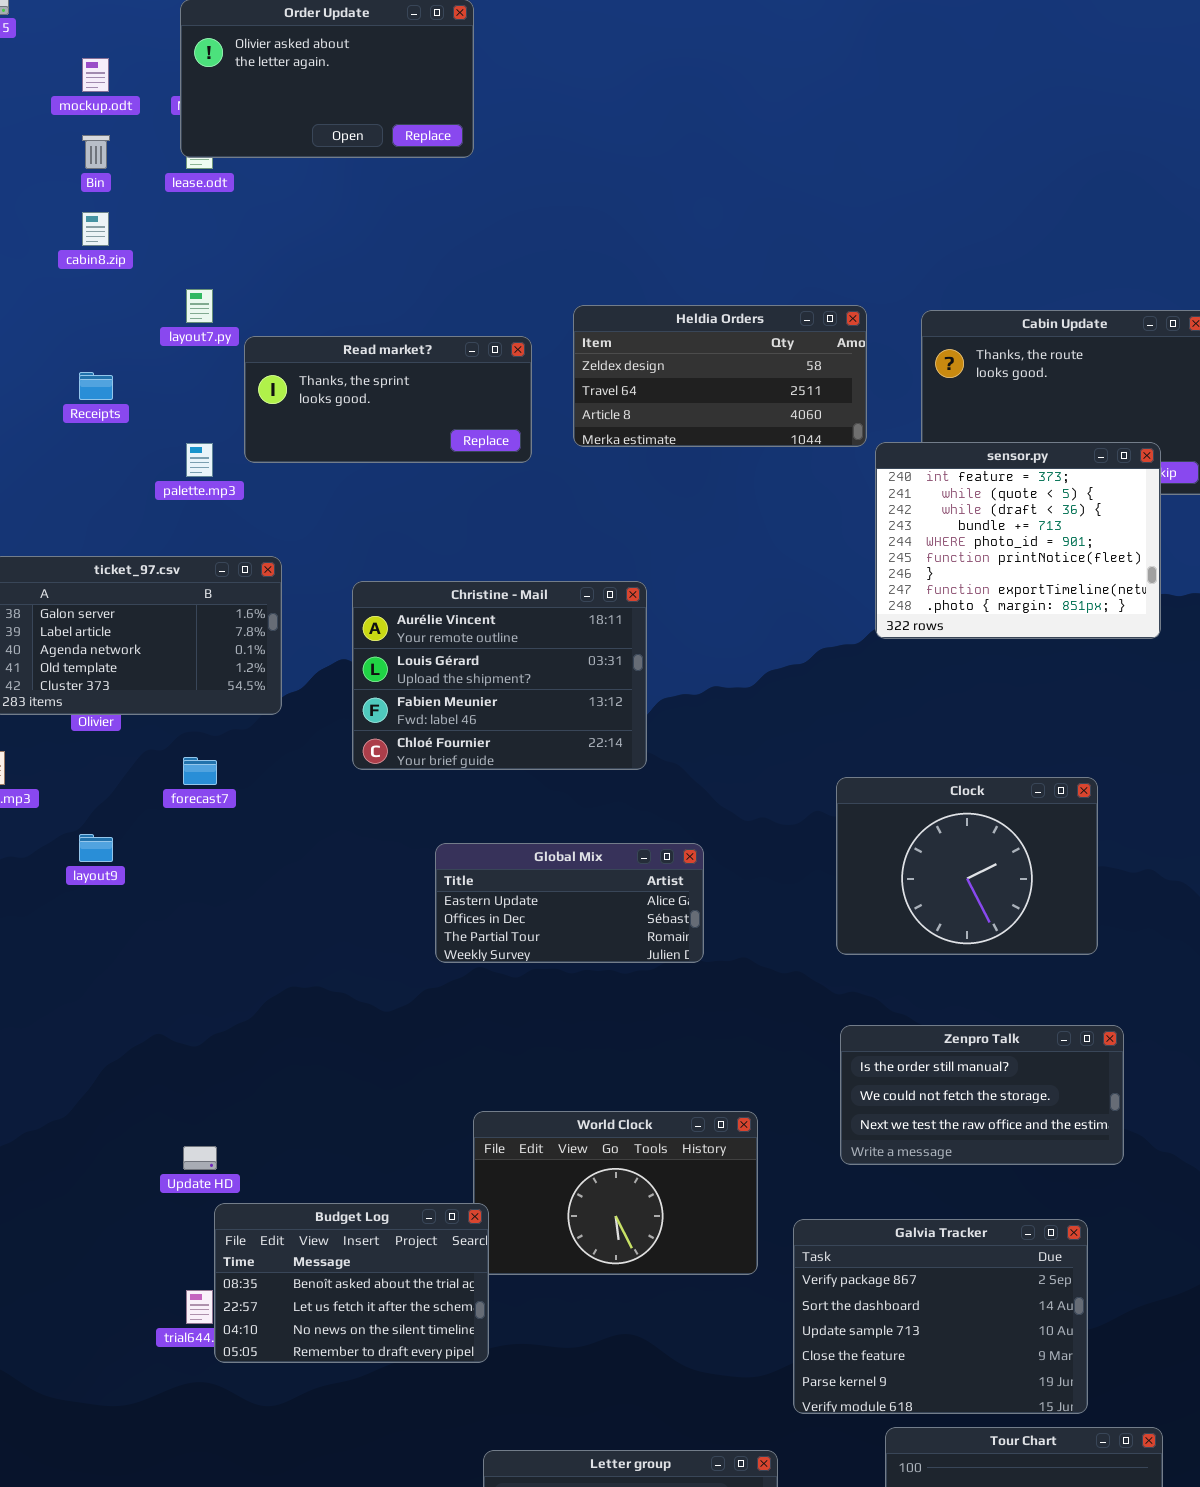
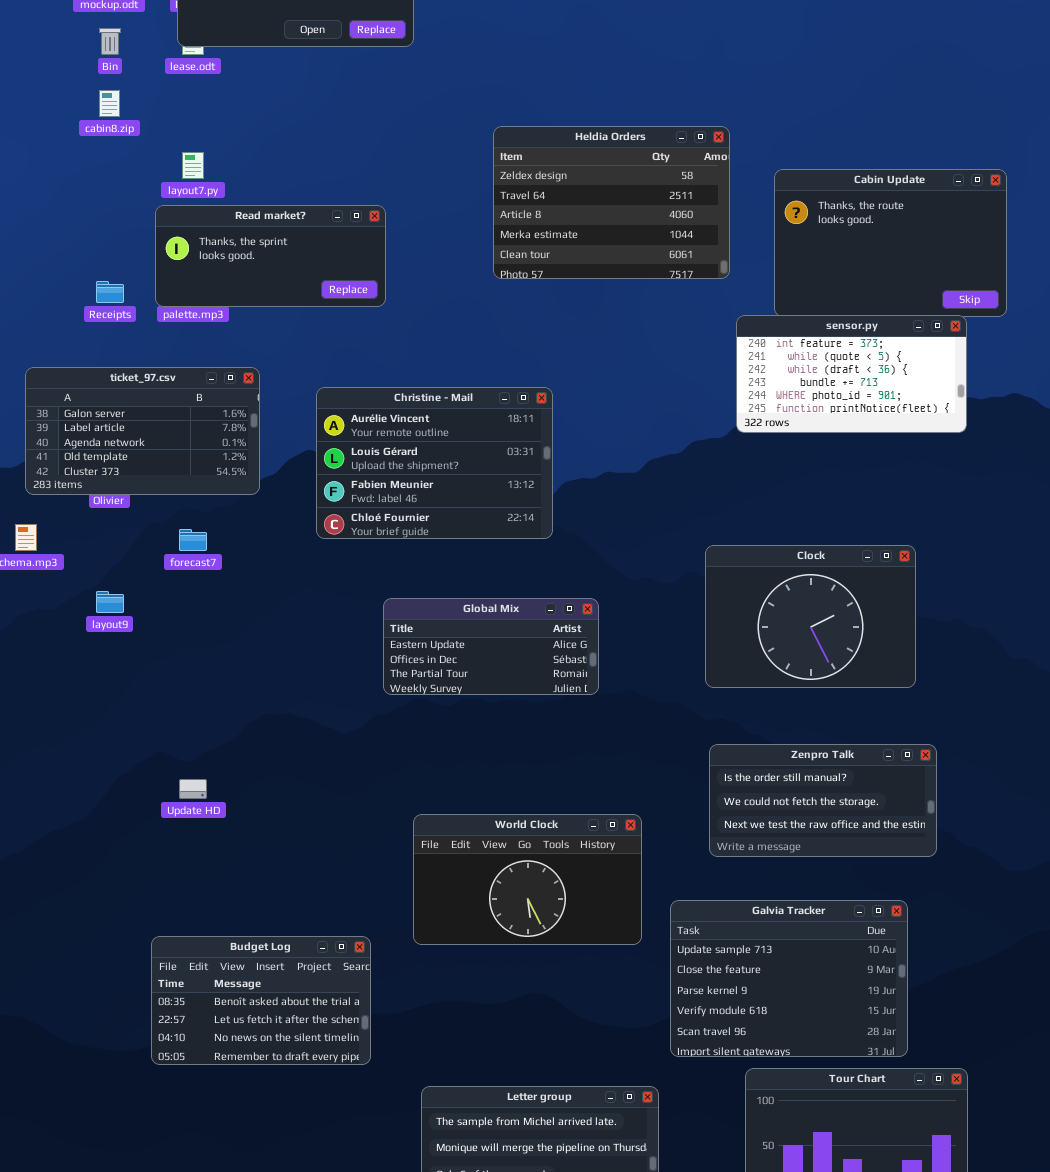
Heldia Orders: [573,305,867,447] -> [493,126,730,279], resized
Read market?: [244,336,532,463] -> [155,205,386,307], moved
Receipts: [79,372,113,400] -> [96,281,124,303], moved
sensor.py: [875,442,1161,639] -> [736,315,967,433], resized
Update HD: [183,1146,217,1170] -> [179,779,207,799], moved
Budget Log: [214,1203,489,1363] -> [151,936,371,1065], moved
Galvia Tracker: [793,1219,1088,1414] -> [670,900,908,1057], scrolled down 2 rows

